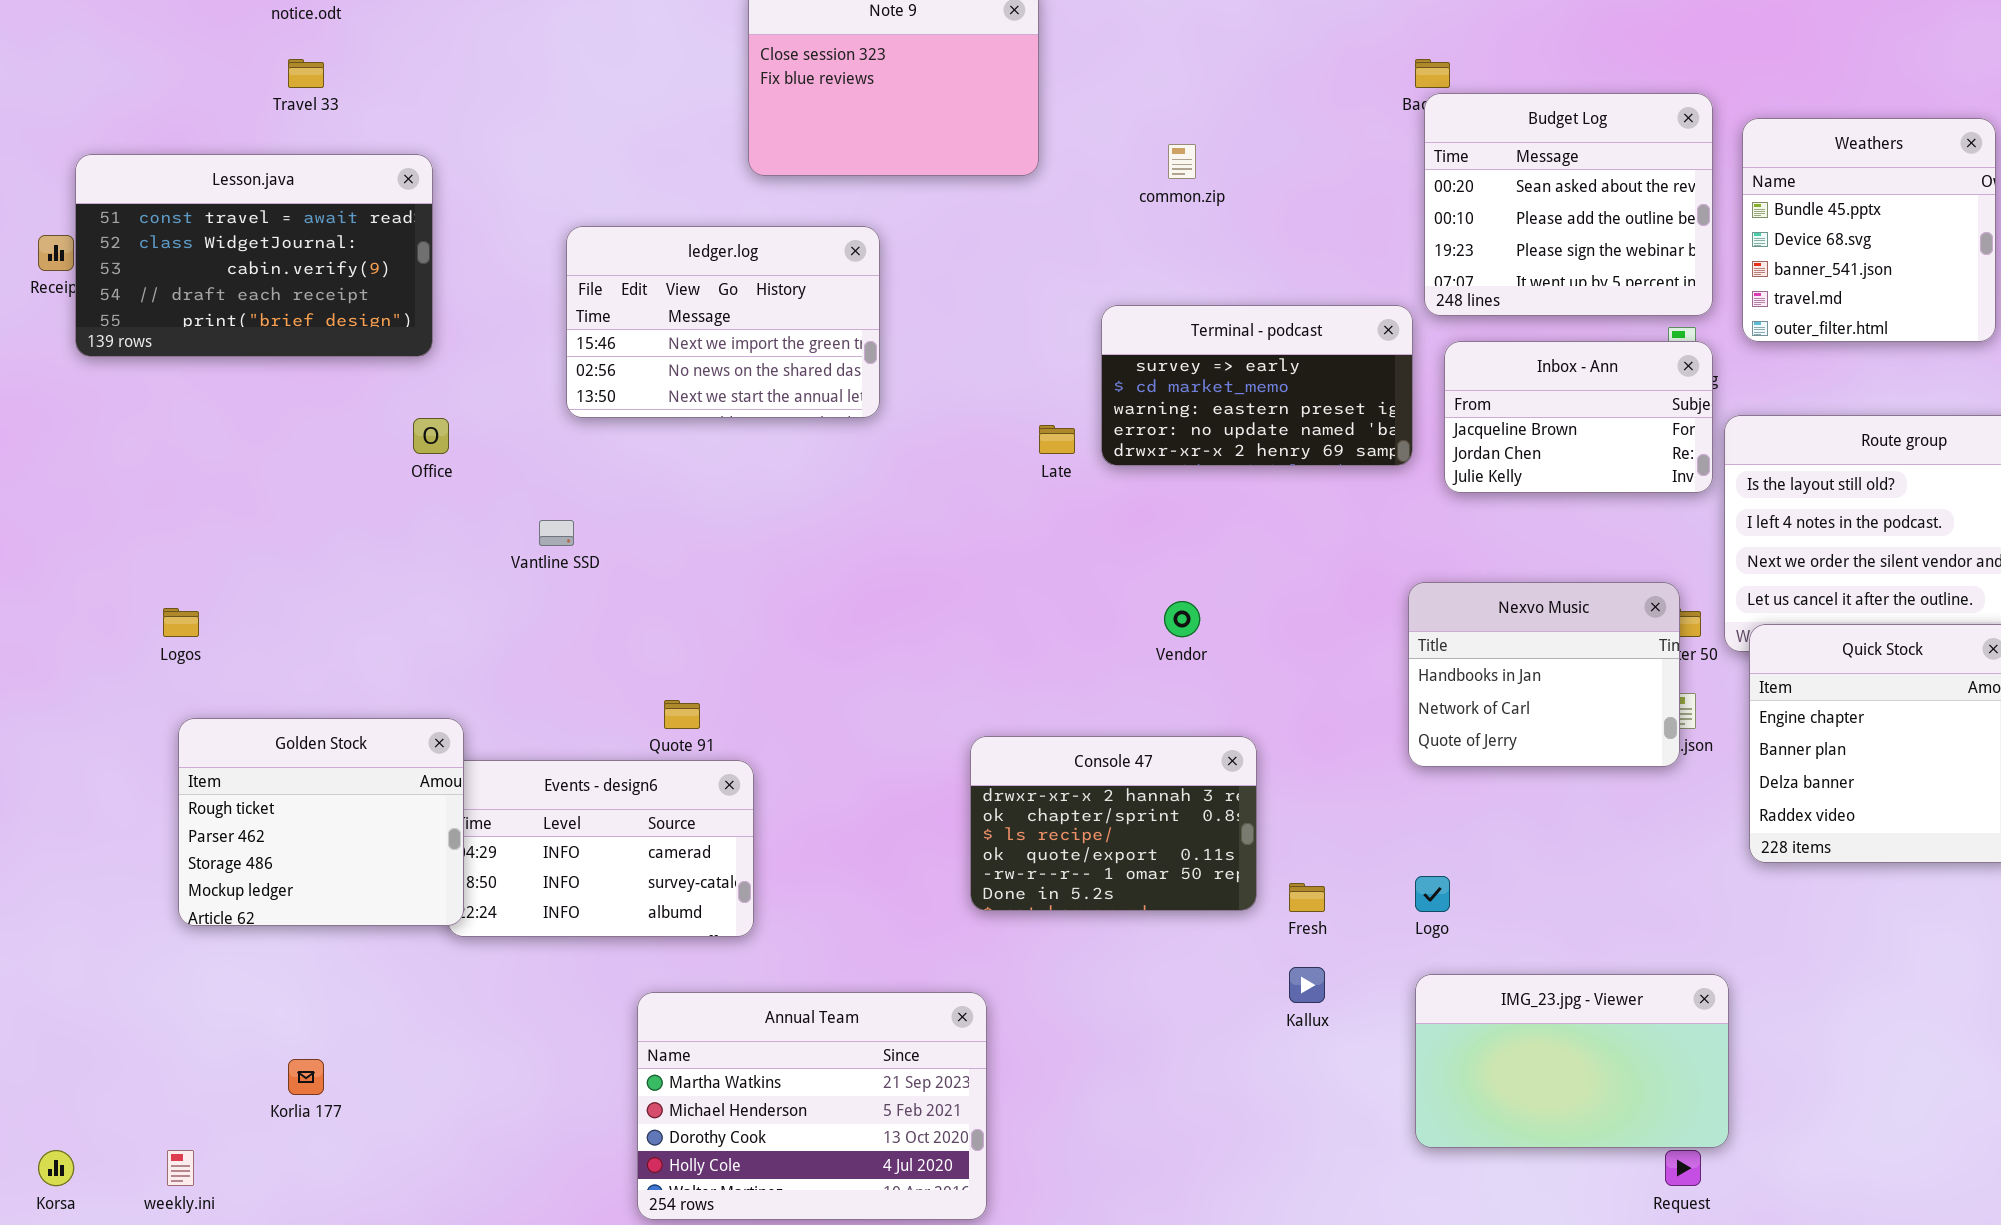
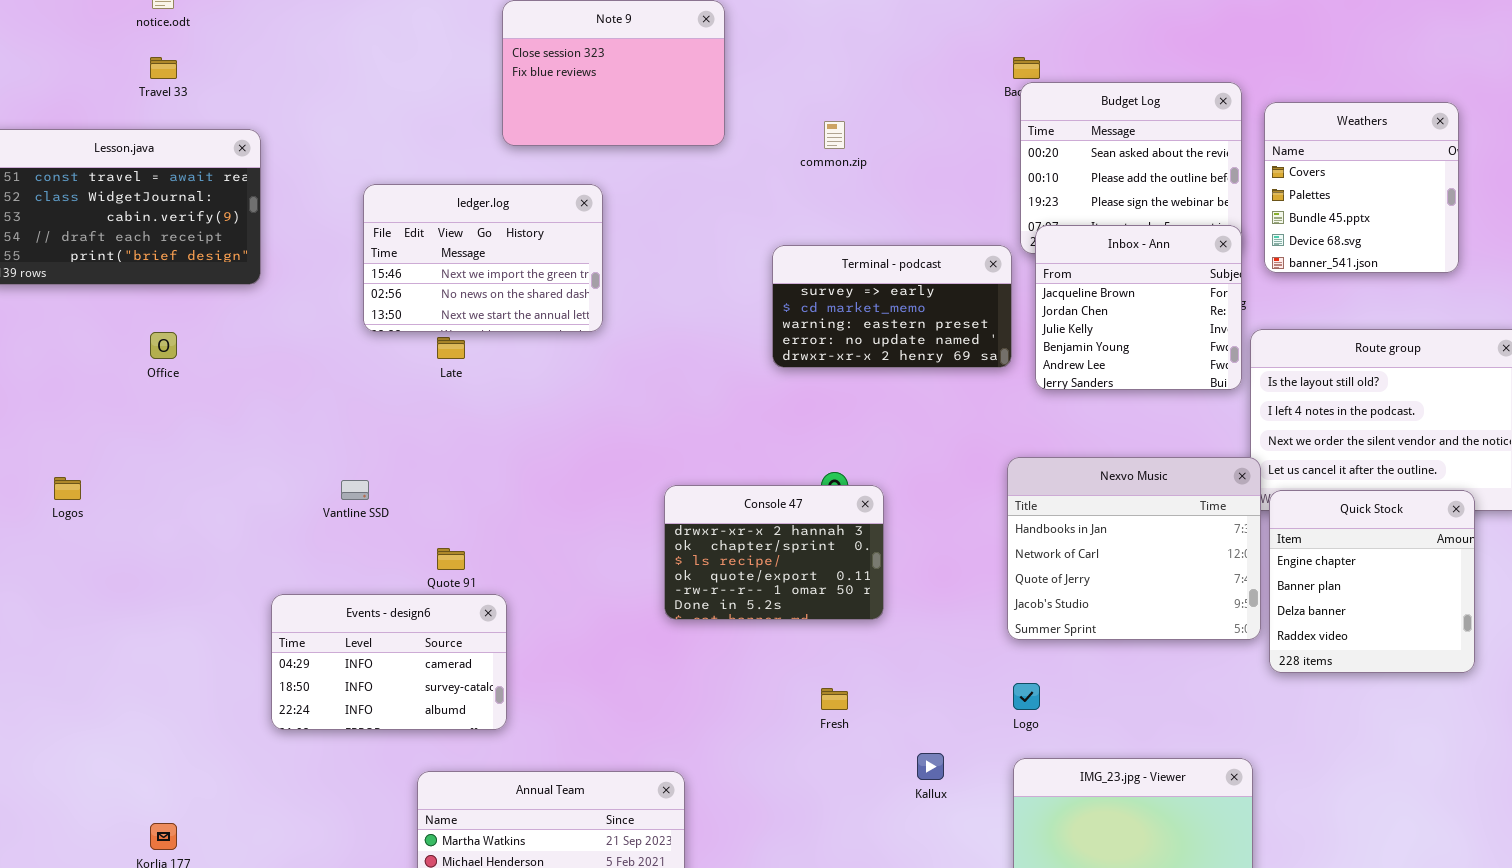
Weathers: [1742,118,1996,342] -> [1264,102,1459,273], scrolled up 2 rows
Inbox - Ann: [1444,341,1713,493] -> [1035,225,1242,390], resized
Office: [413,418,449,454] -> [150,332,177,359], moved
Late: [1039,425,1075,454] -> [437,337,465,359], moved
Vantline SSD: [539,520,574,546] -> [341,480,369,500], moved
Nexvo Music: [1408,582,1680,767] -> [1007,457,1261,640], resized
Golden Stock: [178,718,464,926] -> none, closed
Console 47: [970,736,1257,911] -> [664,485,884,620], moved
Fresh: [1289,883,1325,912] -> [821,688,848,710], moved

